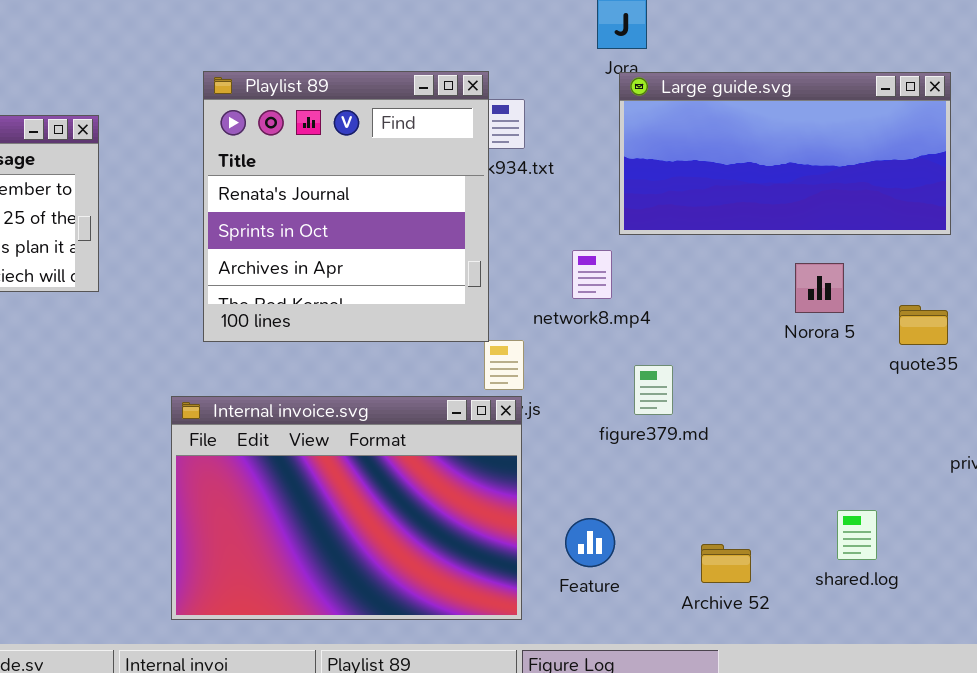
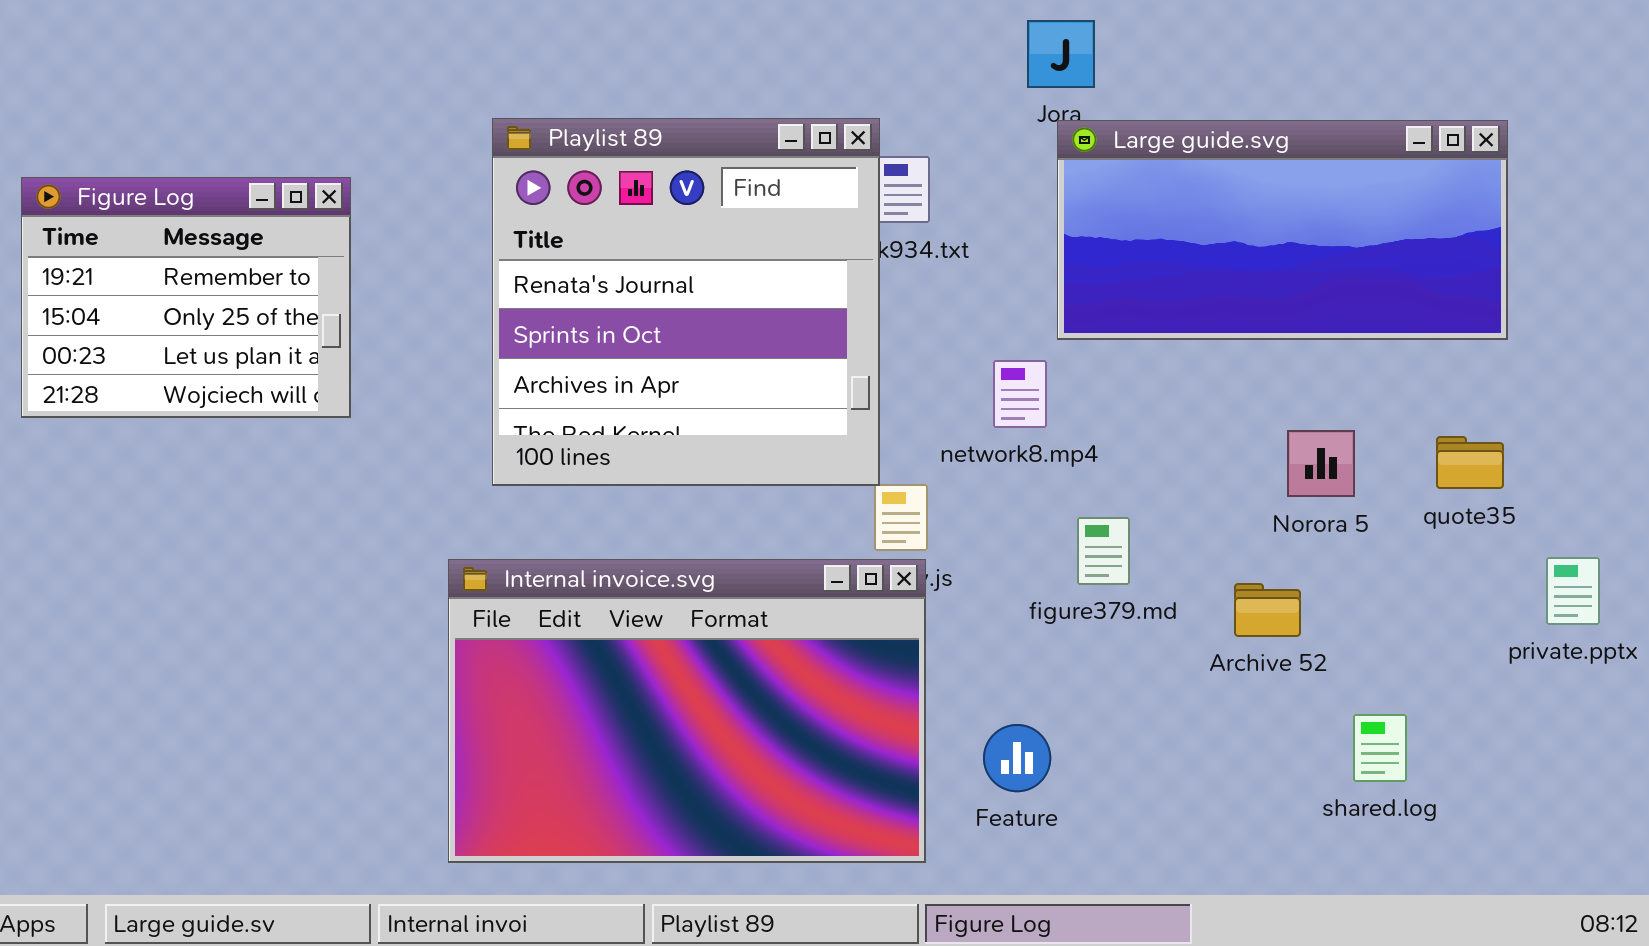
Norora 5: [795,263,844,313] -> [1287,430,1355,497], moved
Archive 52: [701,544,751,583] -> [1234,583,1301,637], moved

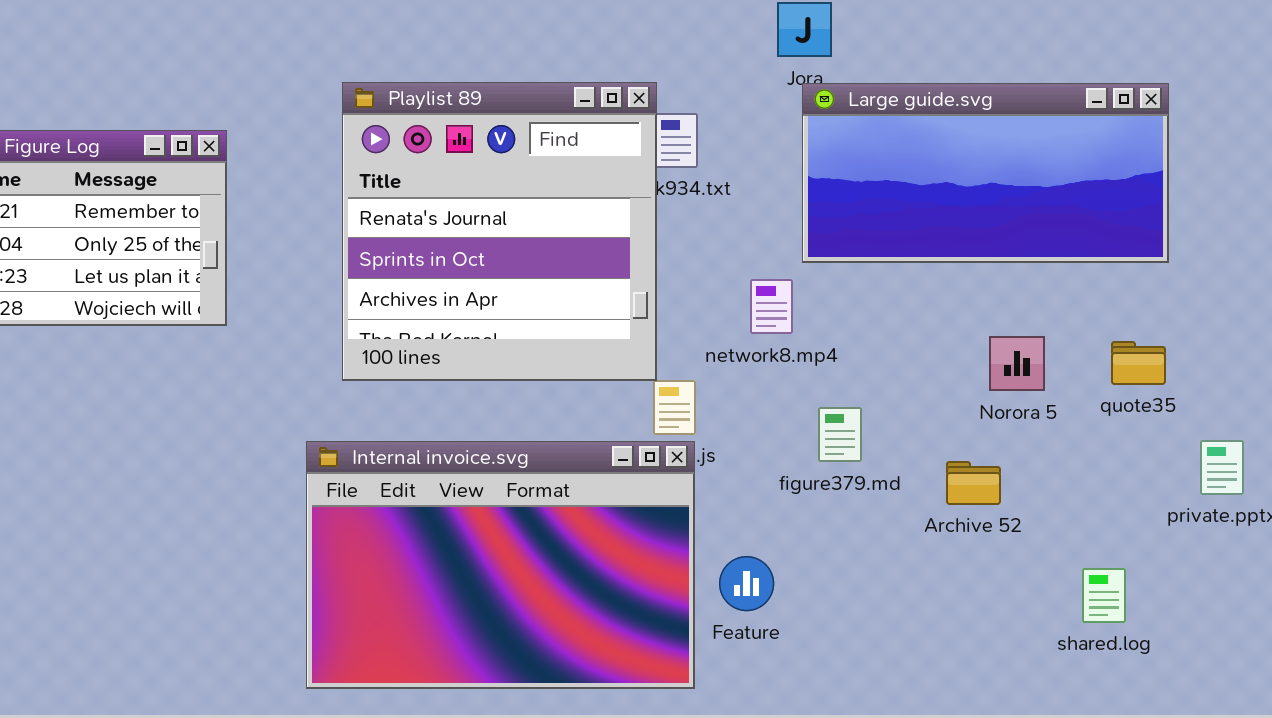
shared.log: [1353,714,1407,782] -> [1082,568,1126,623], moved
Feature: [983,724,1051,792] -> [719,556,774,611], moved

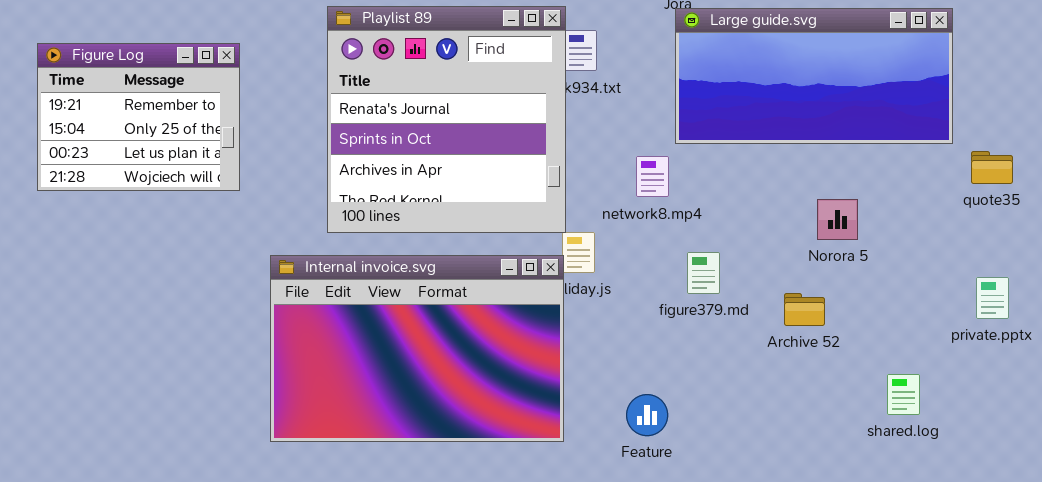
quote35: [1111,341,1166,385] -> [971,151,1013,184], moved
Internal invoice.svg: [306,441,695,689] -> [270,255,564,442], moved
Feature: [719,556,774,611] -> [626,394,668,436], moved

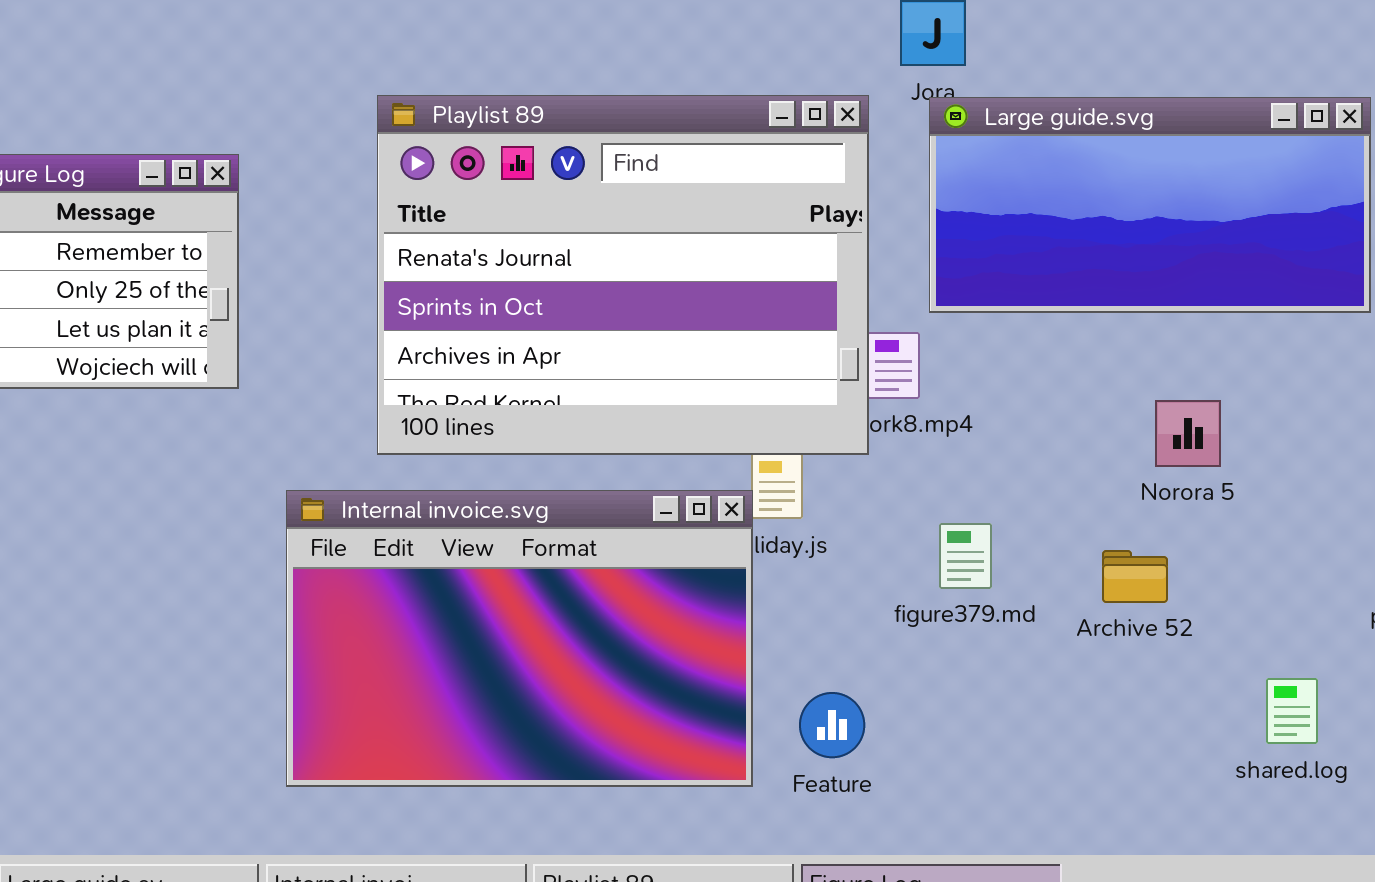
Playlist 89: [327,6,566,233] -> [377,95,869,455], resized
figure379.md: [687,252,720,294] -> [939,523,992,589], moved
Feature: [626,394,668,436] -> [799,692,865,758], moved

